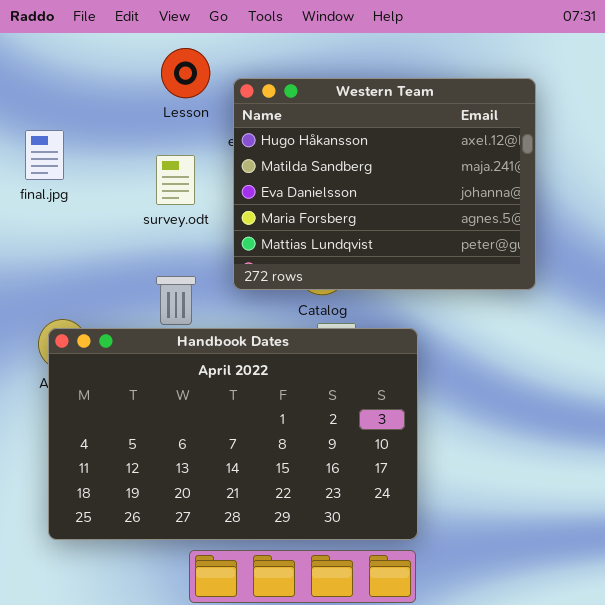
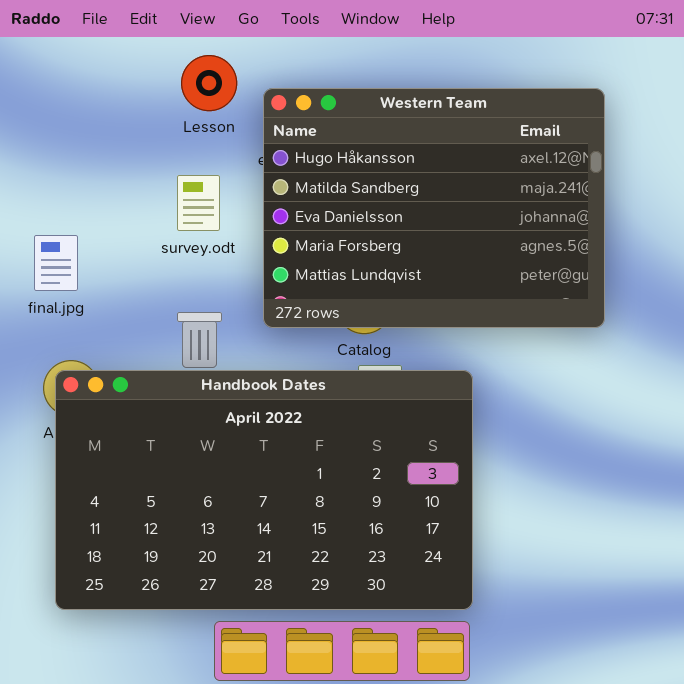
final.jpg: [25,130,64,180] -> [34,235,78,291], moved

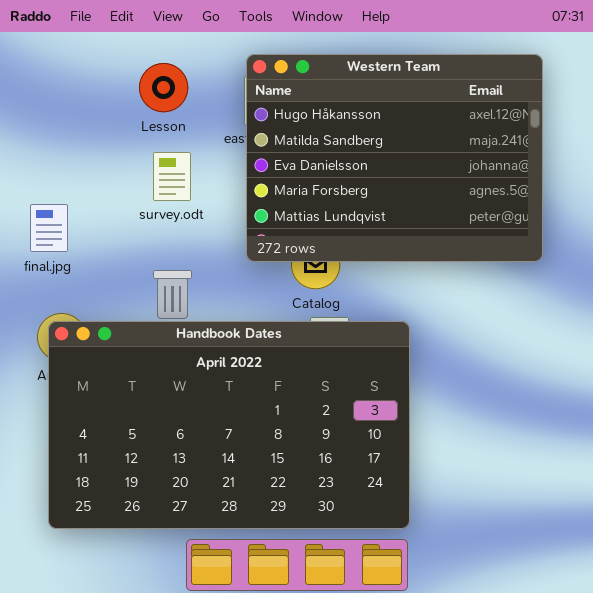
Lesson: [181,55,237,111] -> [139,63,188,112], moved
Western Team: [263,88,605,328] -> [246,54,543,262], moved

